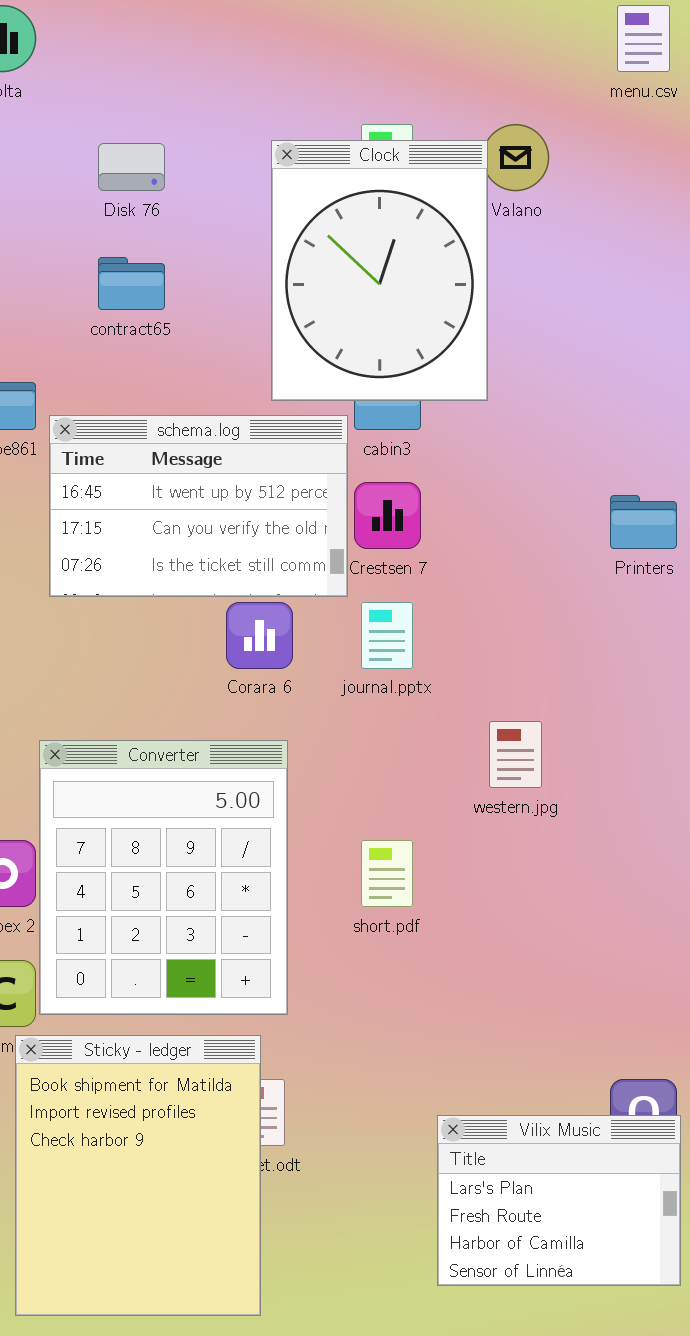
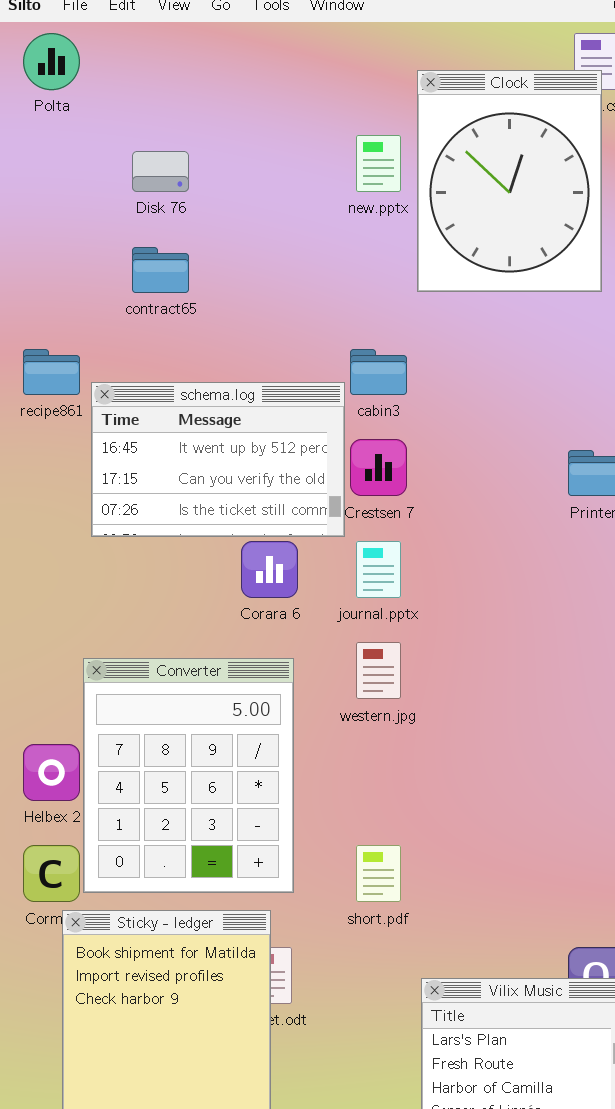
Clock: [271,140,488,401] -> [417,70,602,292], moved
western.jpg: [489,721,542,788] -> [356,642,401,699], moved
short.pdf: [361,840,413,907] -> [356,845,401,902], moved

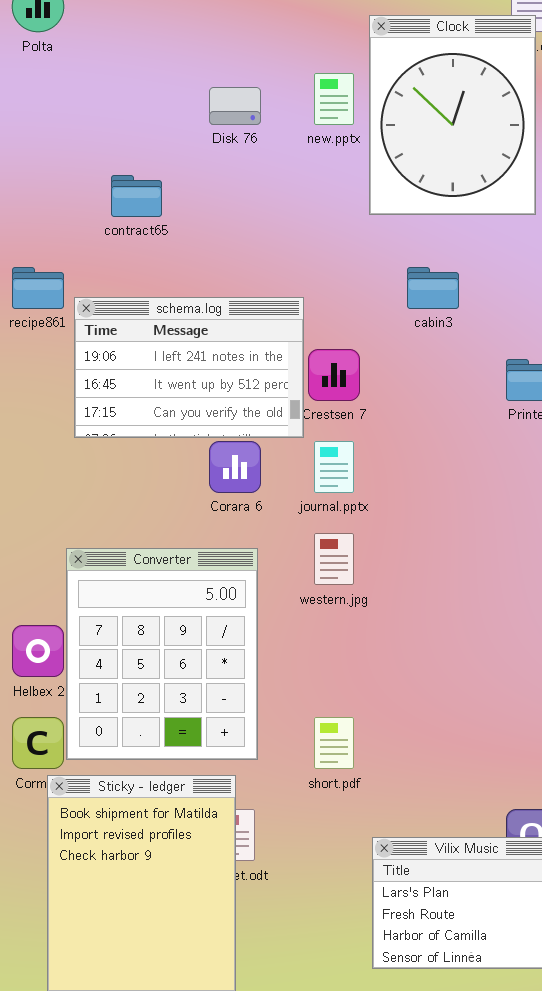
Disk 76: [132,151,189,192] -> [209,87,261,125], moved
cabin3: [350,349,407,395] -> [407,267,459,309], moved
schema.log: [91,382,345,537] -> [74,297,304,438], scrolled up 1 row

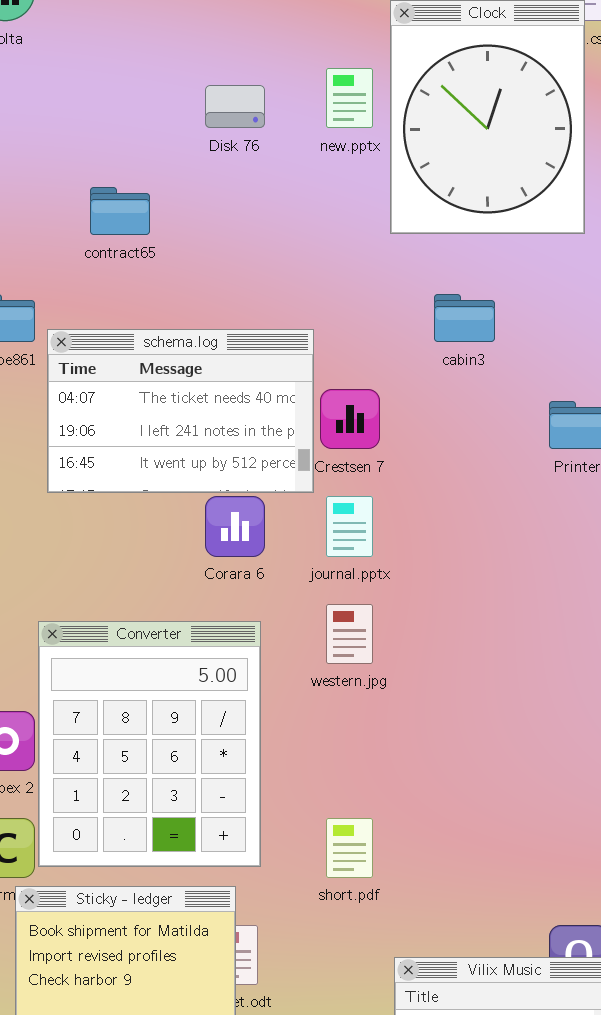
schema.log: [74,297,304,438] -> [47,329,314,493], scrolled up 1 row

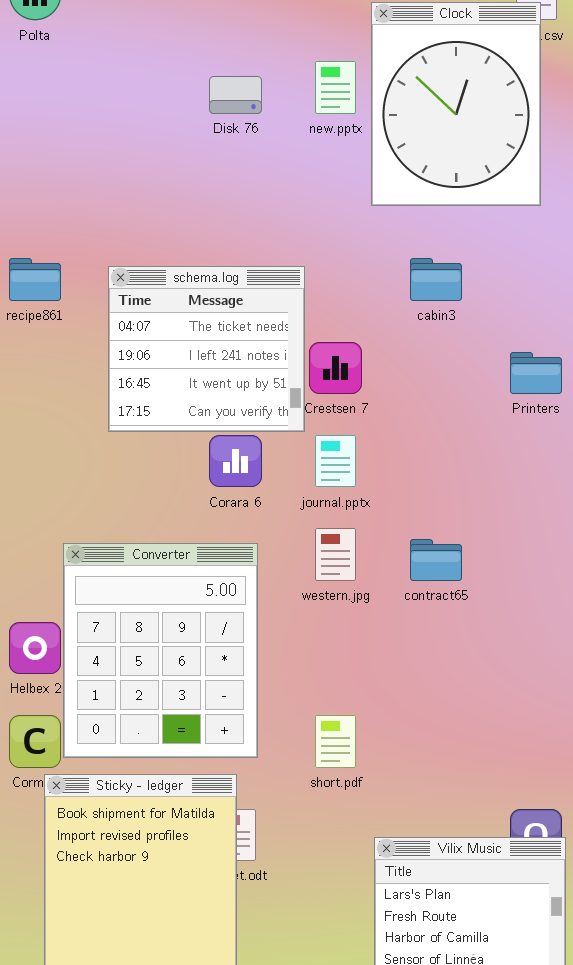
contract65: [90,187,150,235] -> [410,539,462,581], moved
schema.log: [47,329,314,493] -> [108,266,305,432], resized

